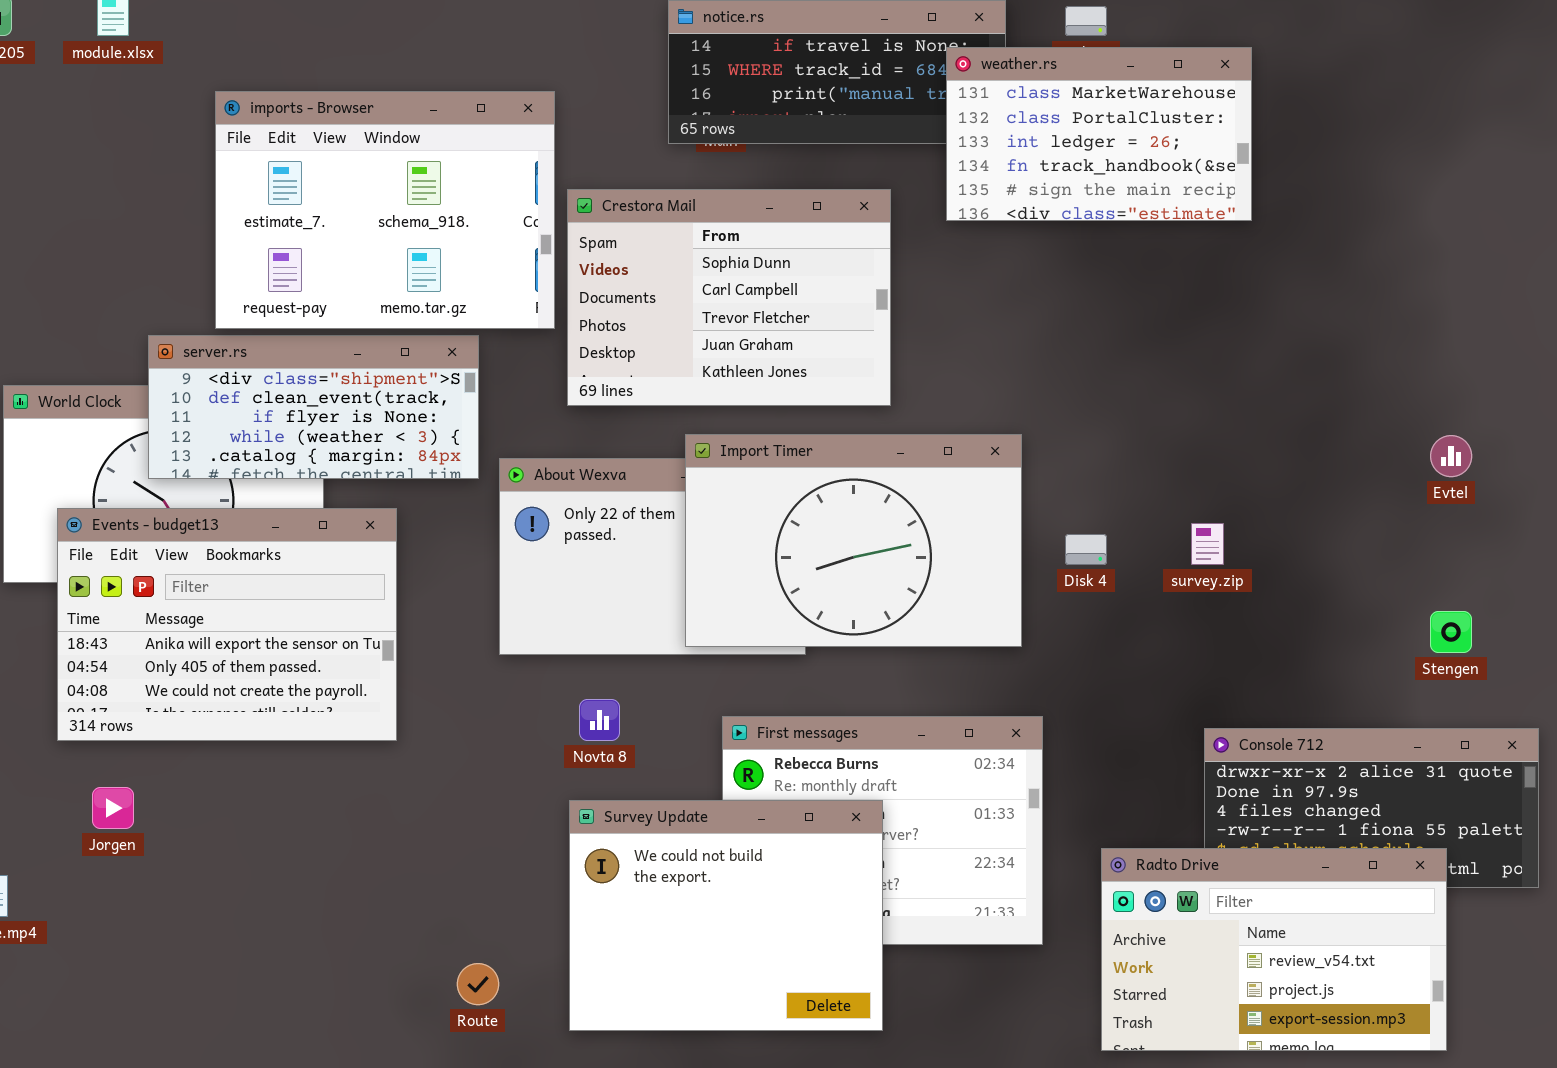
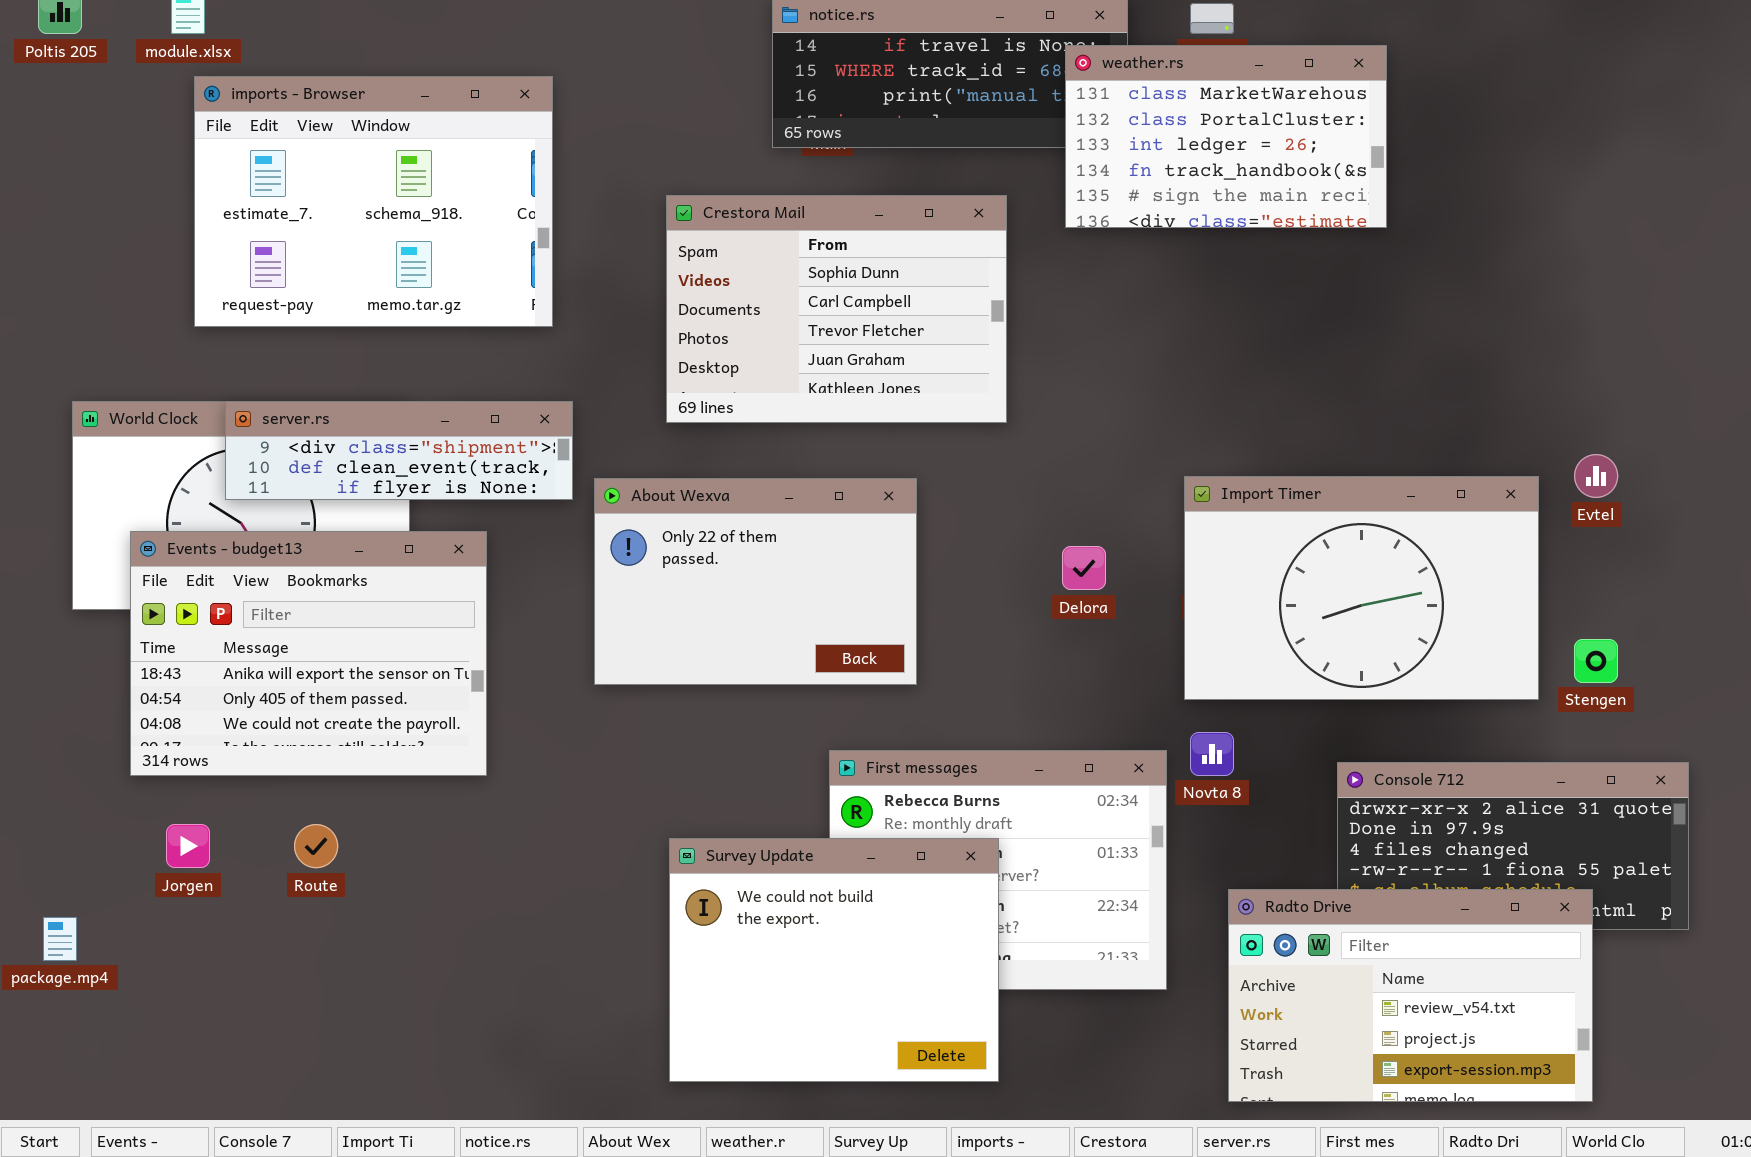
imports - Browser: [215,91,555,329] -> [194,76,553,327], moved
server.rs: [148,335,479,479] -> [225,401,573,500], resized
Import Timer: [685,434,1022,647] -> [1184,476,1539,700], moved
Novta 8: [579,699,620,741] -> [1190,732,1234,776], moved
Route: [457,963,499,1005] -> [294,824,338,868], moved

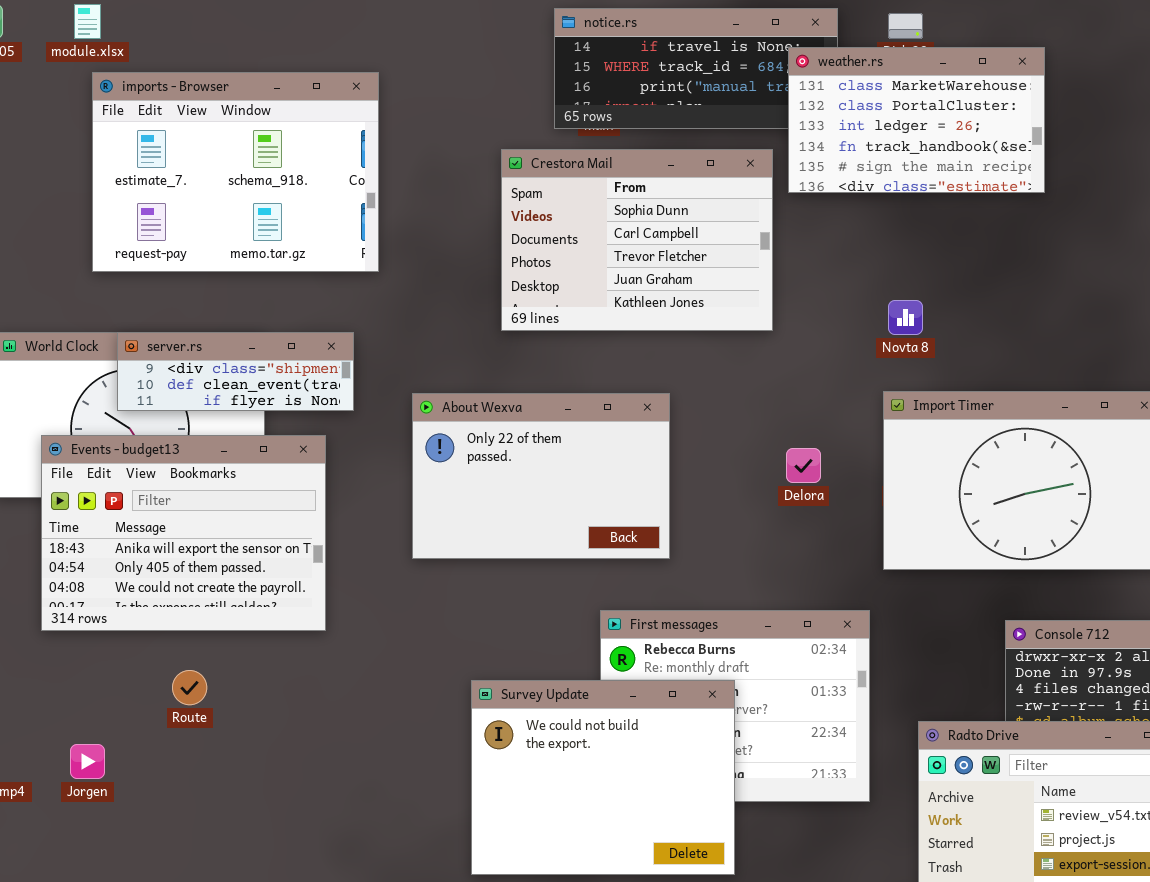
Crestora Mail: [666,195,1007,423] -> [501,149,773,331], moved
server.rs: [225,401,573,500] -> [117,332,354,411], resized
Novta 8: [1190,732,1234,776] -> [888,300,923,335], moved
Jorgen: [166,824,210,868] -> [70,744,105,779], moved

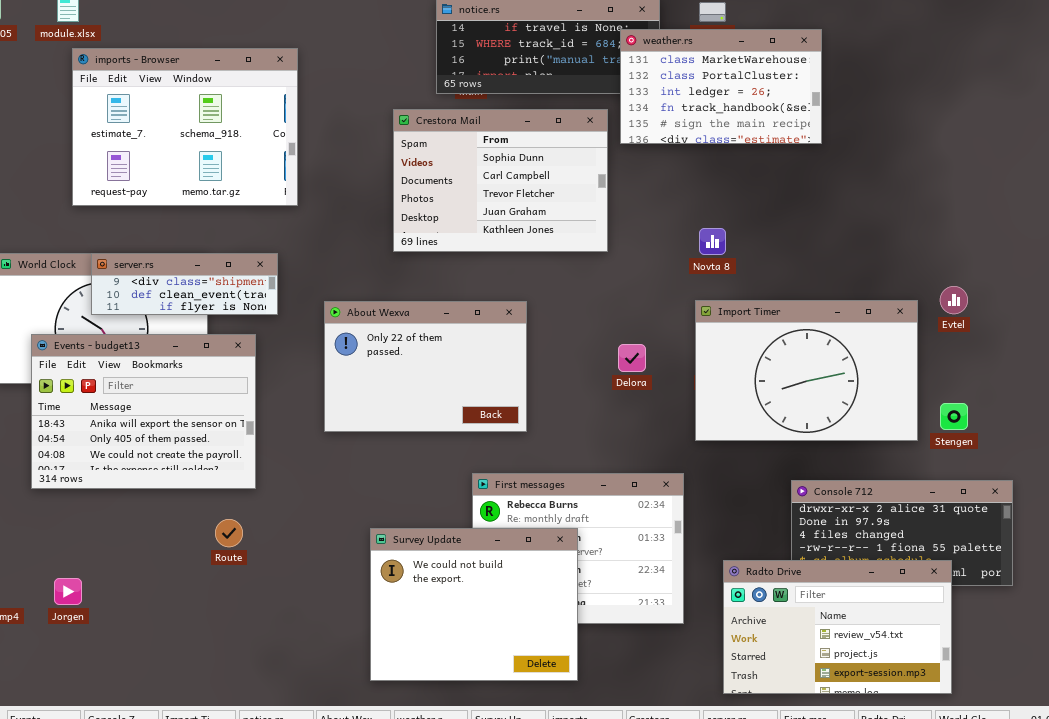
Route: [172,670,207,705] -> [215,519,243,547], moved

